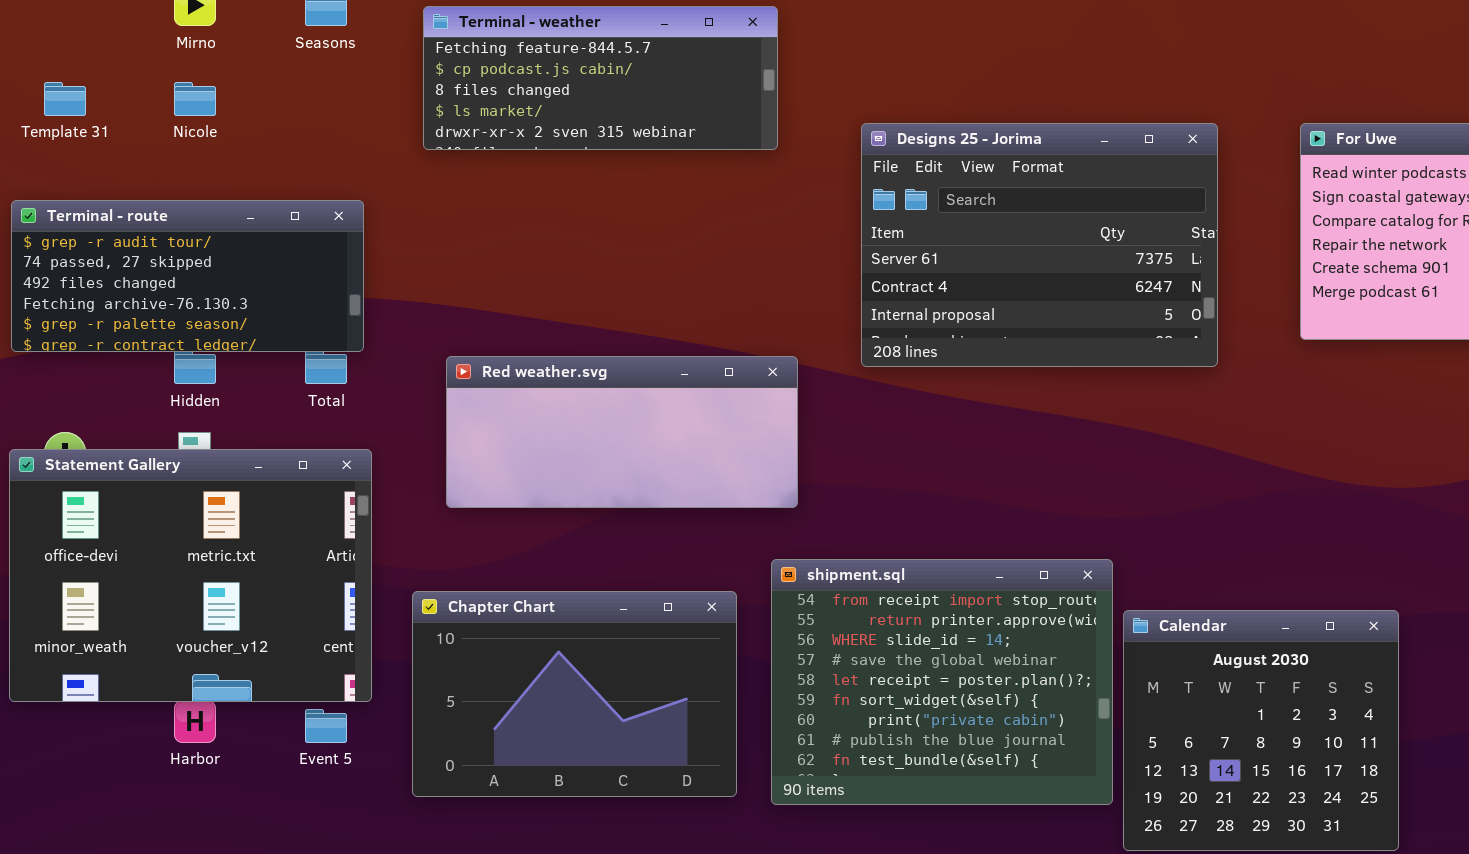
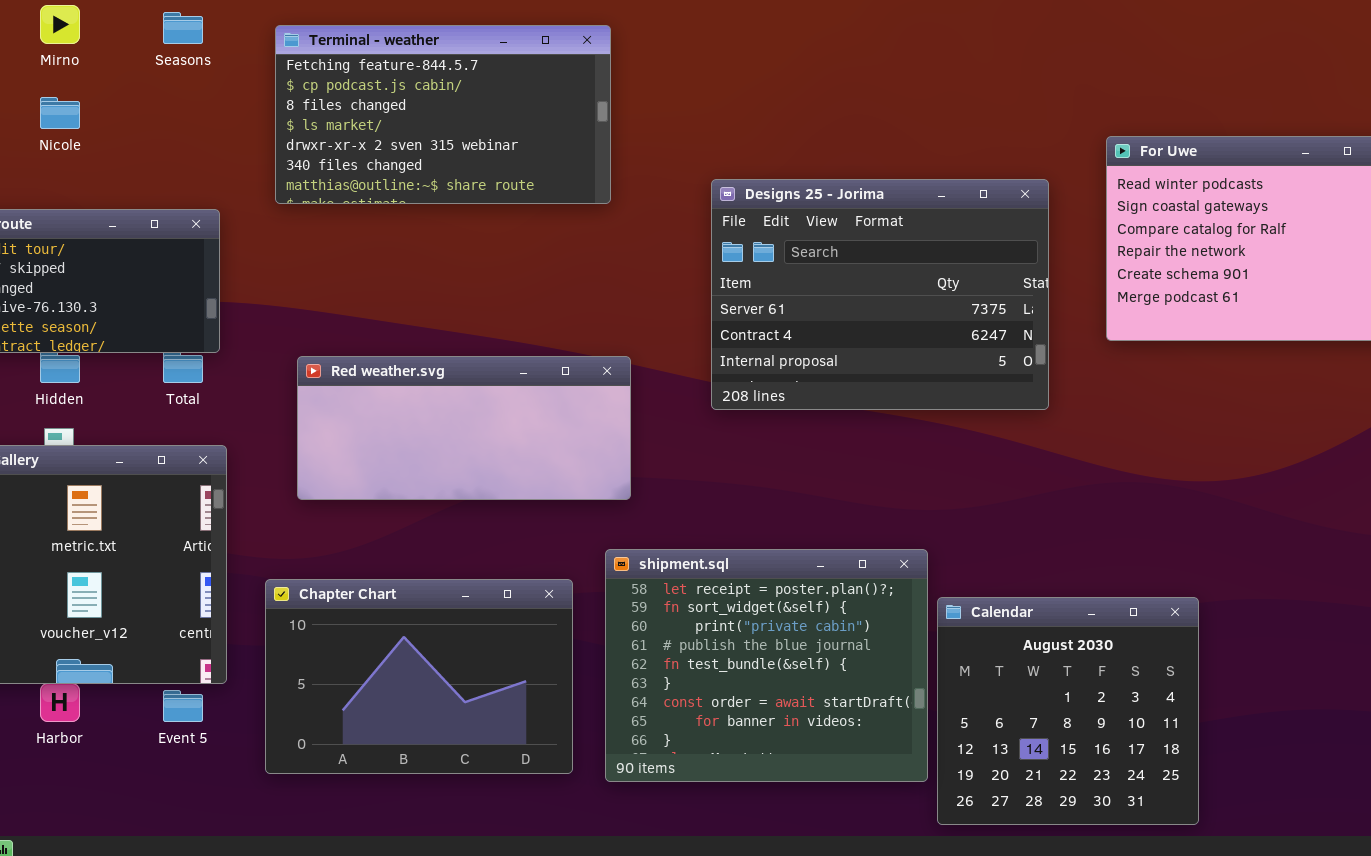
Terminal - weather: [423,6,778,150] -> [275,25,611,204], resized
Designs 25 - Jorima: [861,123,1218,367] -> [711,179,1049,410], moved
shipment.sql: [771,559,1113,805] -> [605,549,928,782], scrolled down 4 rows

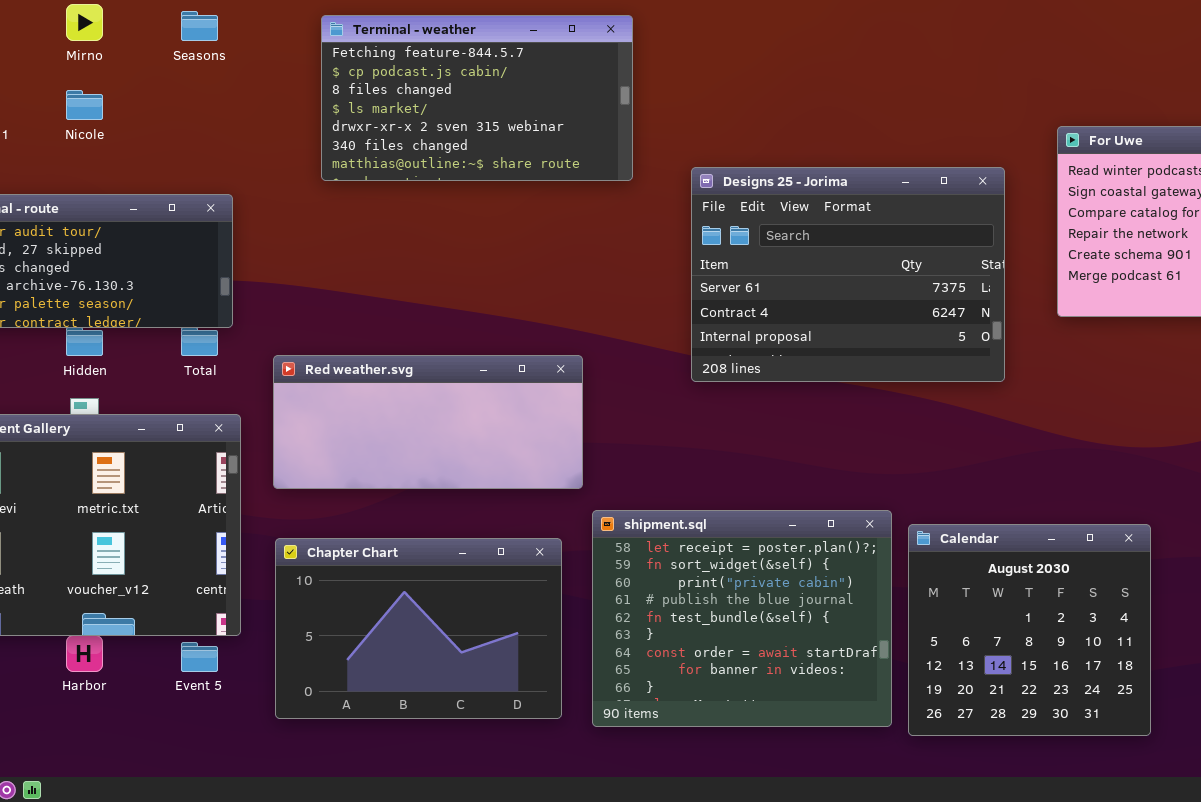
Terminal - weather: [275,25,611,204] -> [321,15,633,181], moved
Red weather.svg: [297,356,631,500] -> [273,355,583,489], moved
Calendar: [937,597,1199,825] -> [908,524,1151,736], moved

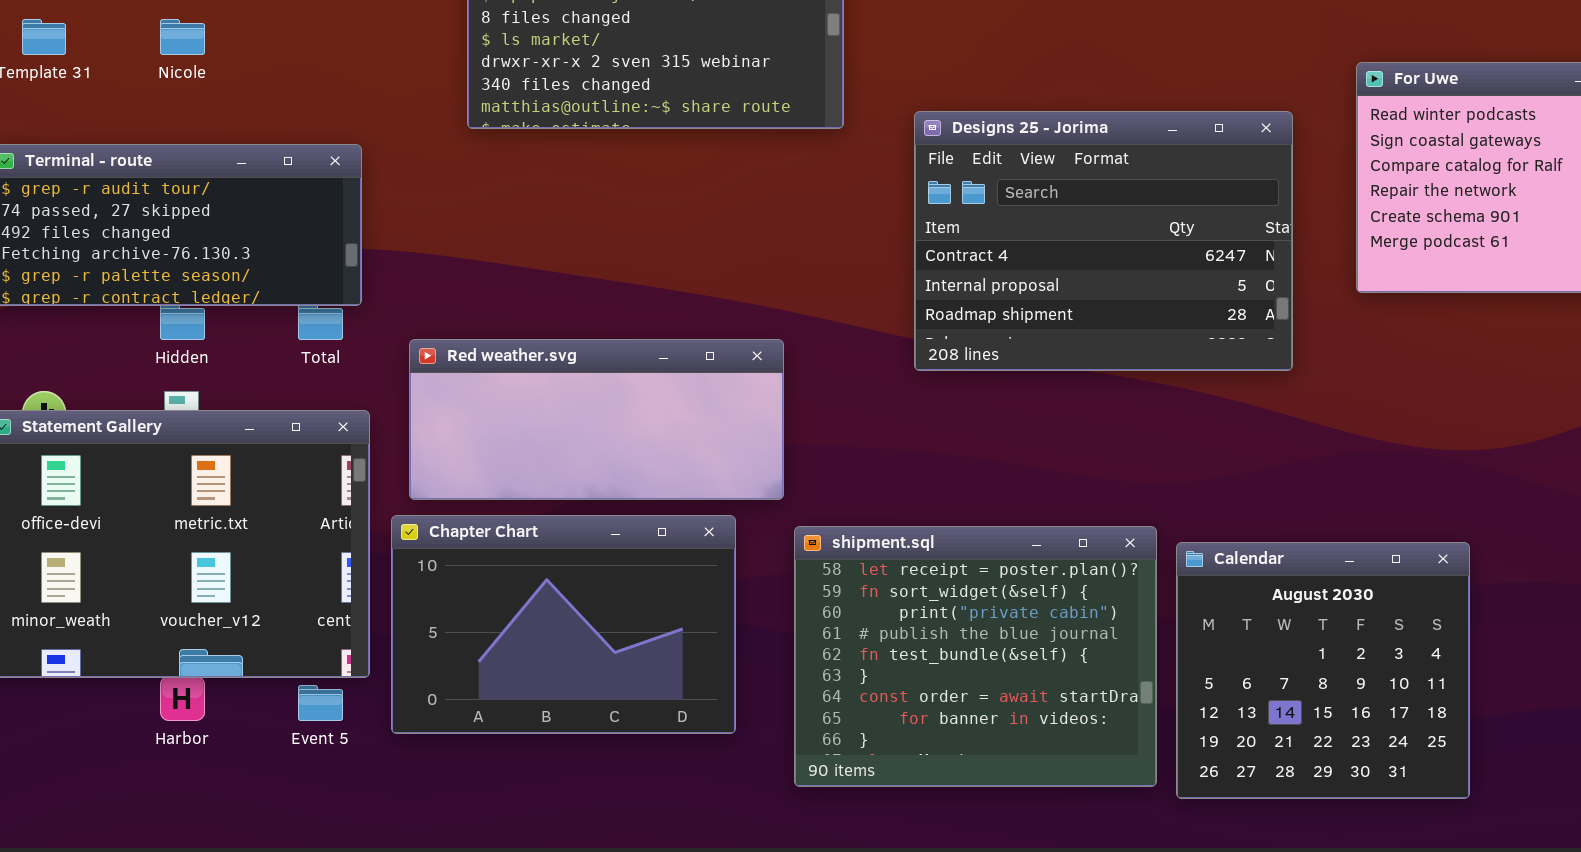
Designs 25 - Jorima: [691,167,1005,382] -> [914,111,1293,371], scrolled down 1 row
Chapter Chart: [275,538,562,719] -> [391,515,736,734], moved

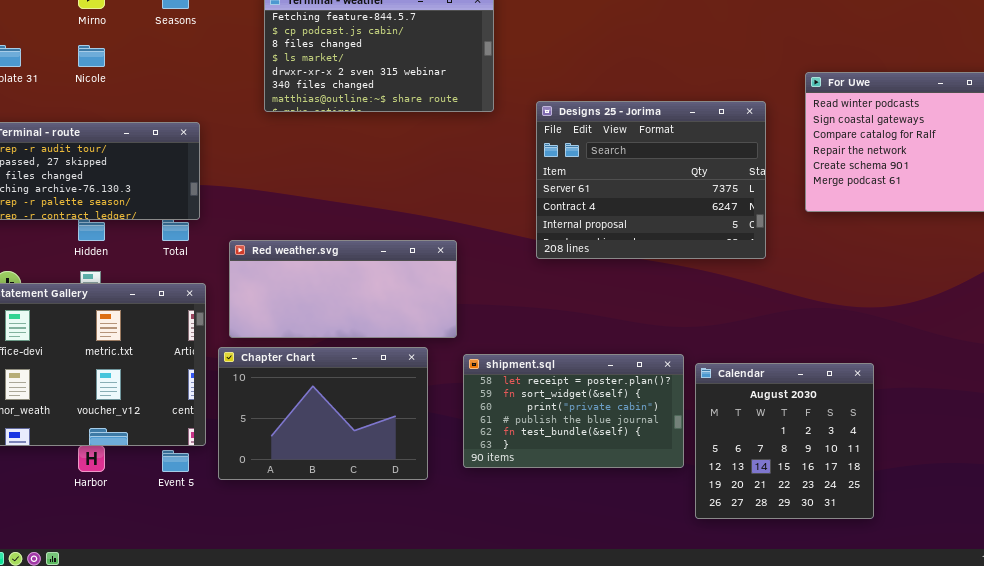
Designs 25 - Jorima: [914,111,1293,371] -> [536,101,766,259], scrolled up 1 row
shipment.sql: [794,526,1157,787] -> [463,354,684,468], resized

